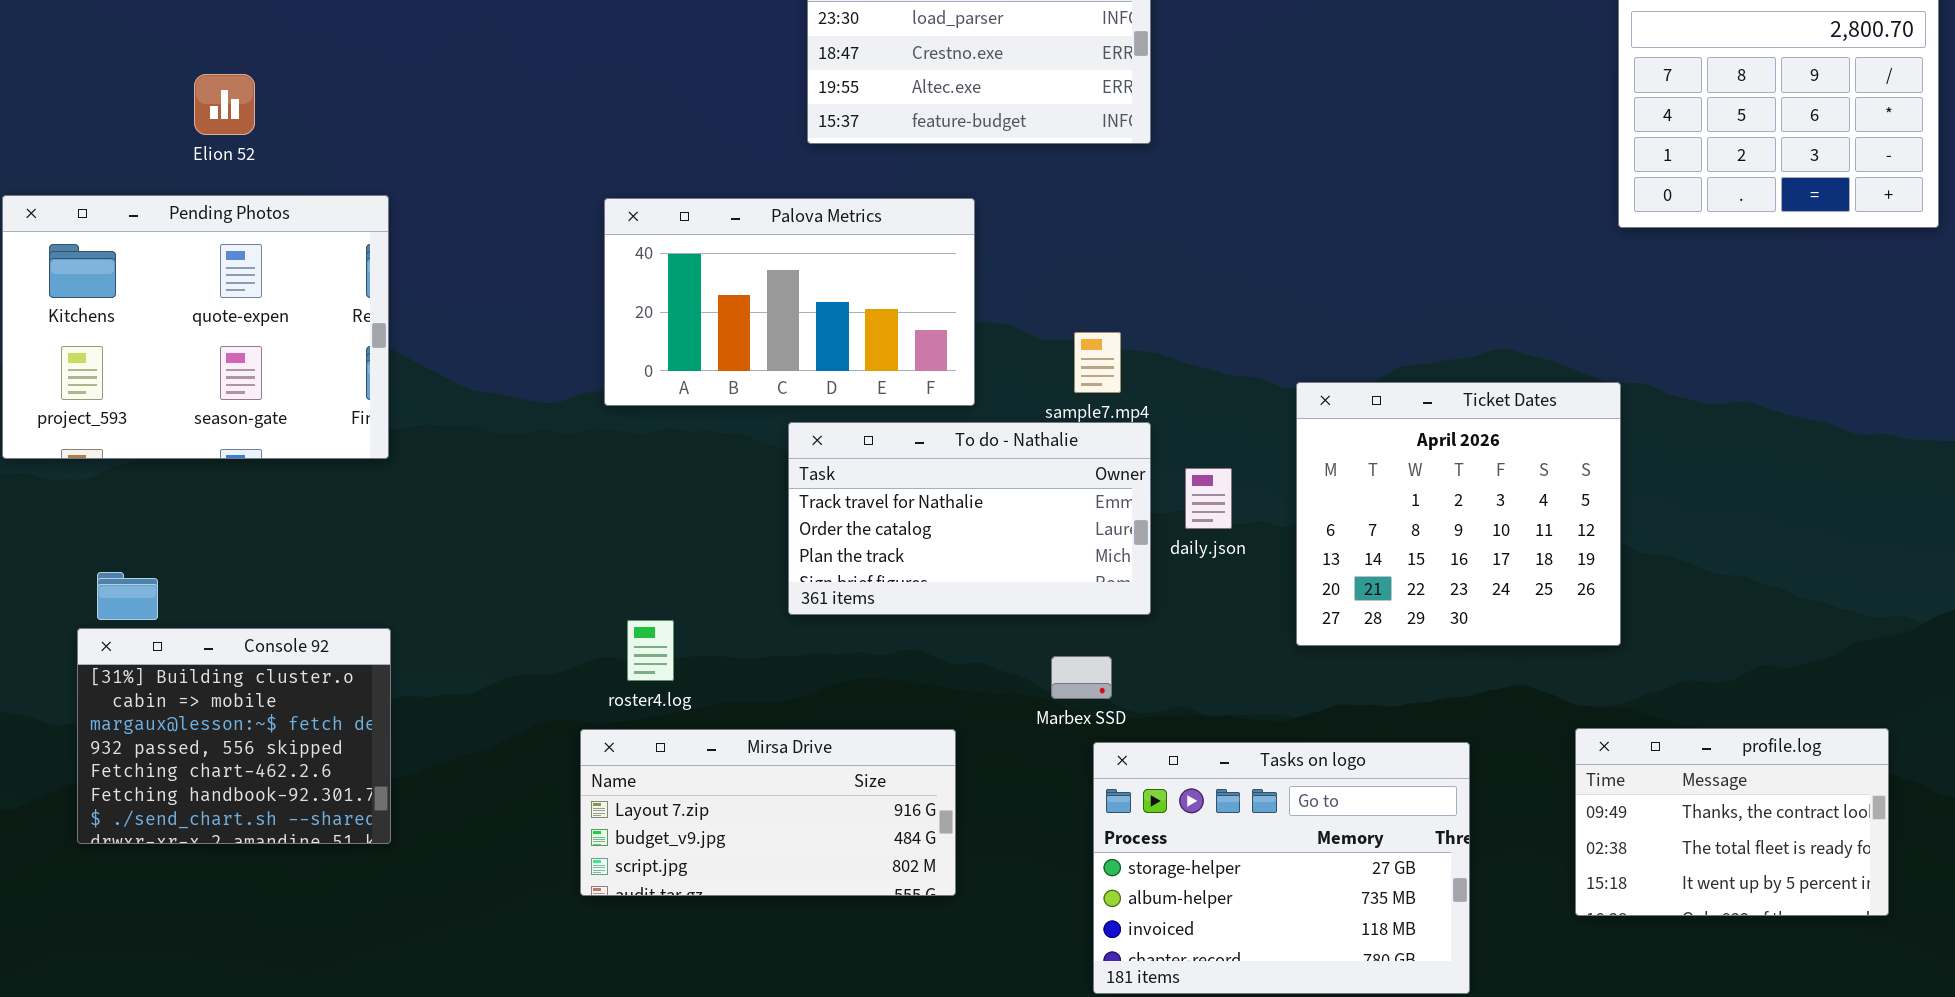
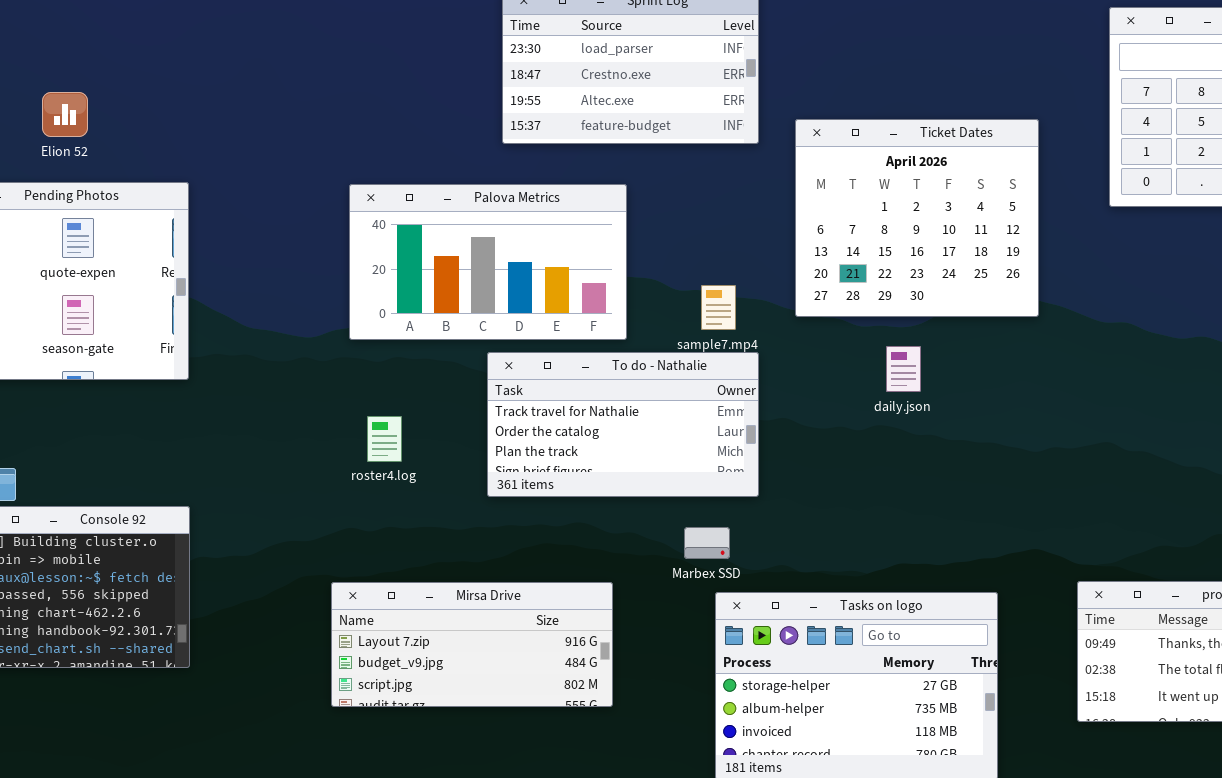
Ticket Dates: [1296,382,1621,646] -> [795,119,1039,317], moved
daily.json: [1185,468,1232,529] -> [886,346,921,392], moved
roster4.log: [627,620,674,681] -> [367,416,402,462], moved

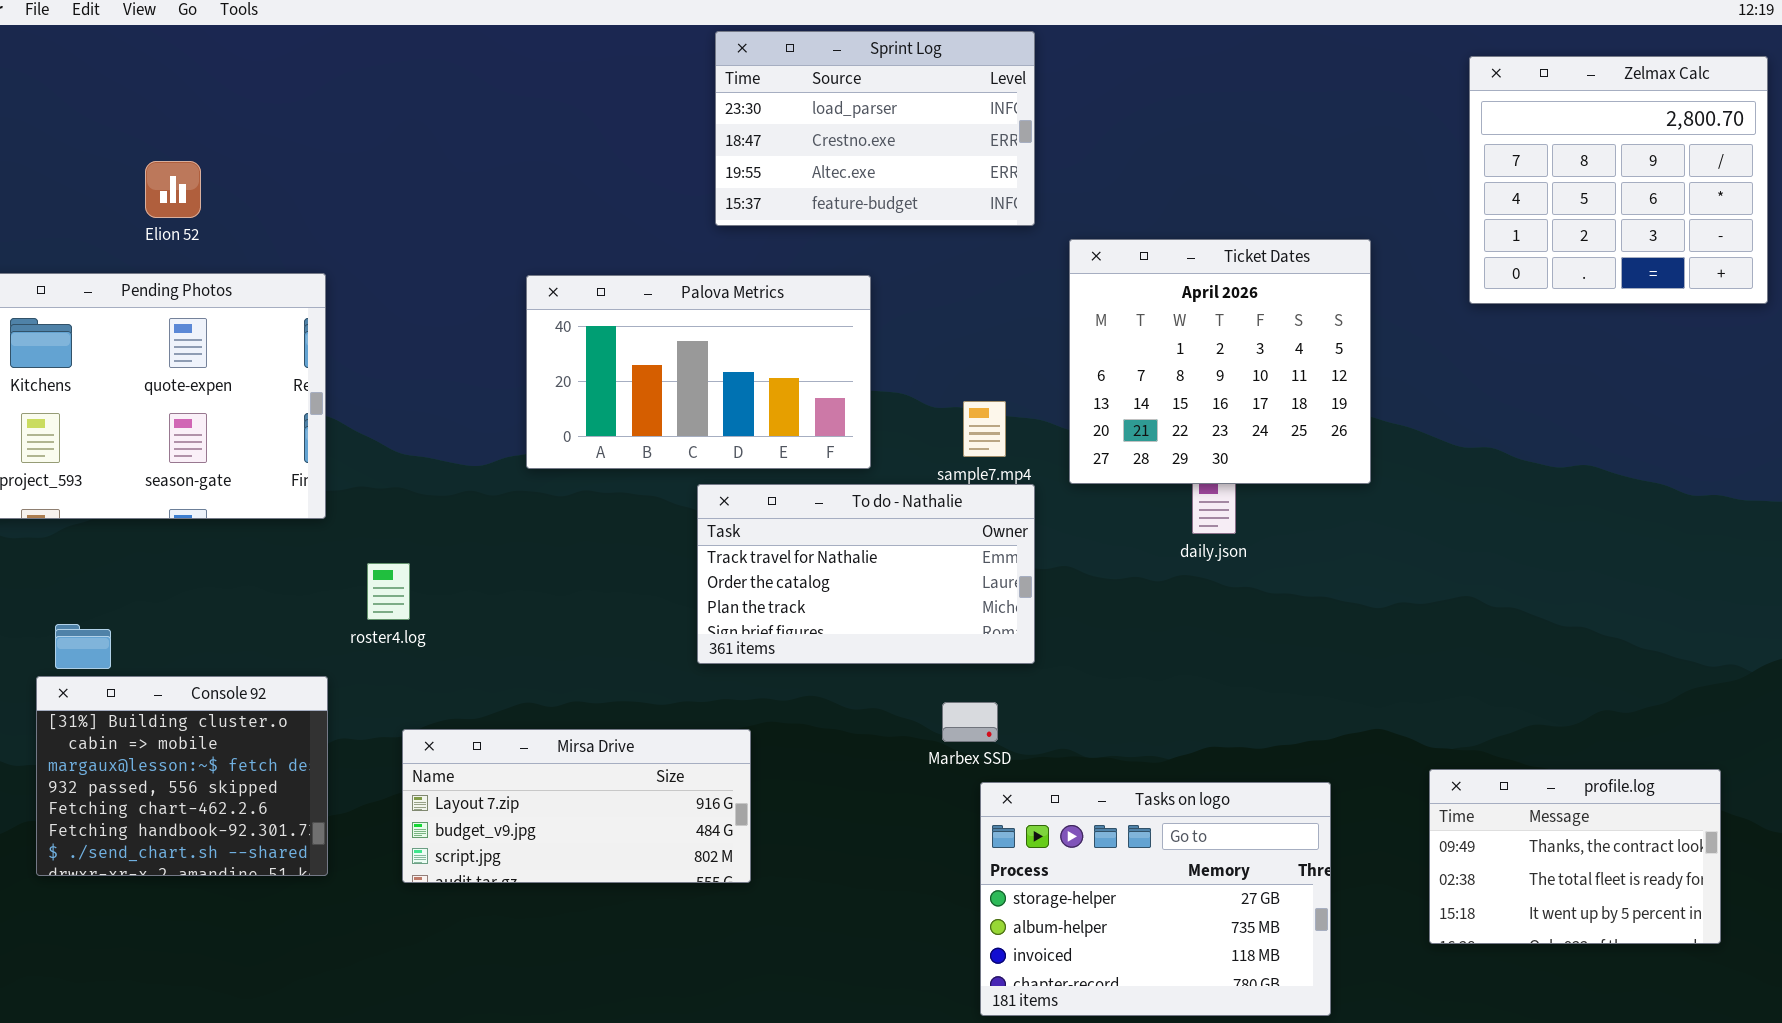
Ticket Dates: [795,119,1039,317] -> [1069,239,1371,484], moved
roster4.log: [367,416,402,462] -> [367,563,410,620], moved
Mirsa Drive: [331,582,613,707] -> [402,729,751,883], moved

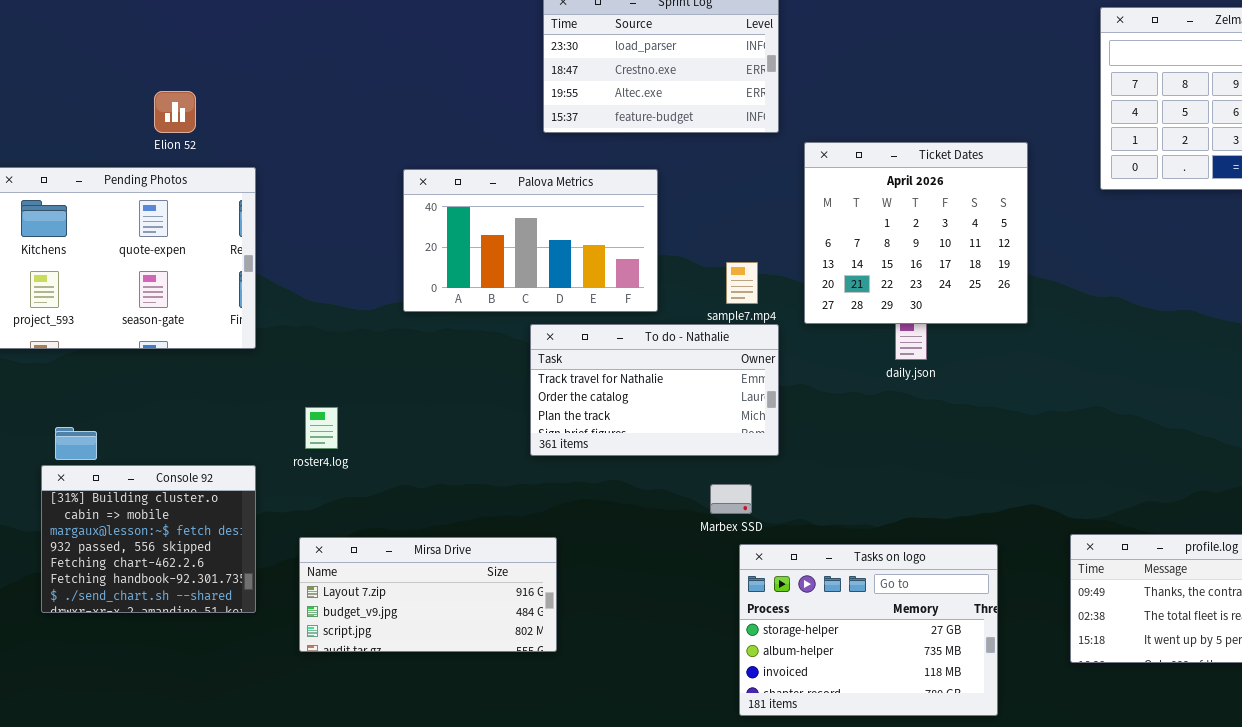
Elion 52: [145,161,201,218] -> [154,91,196,133], moved
roster4.log: [367,563,410,620] -> [305,407,338,449], moved
Mirsa Drive: [402,729,751,883] -> [299,537,557,652], moved

